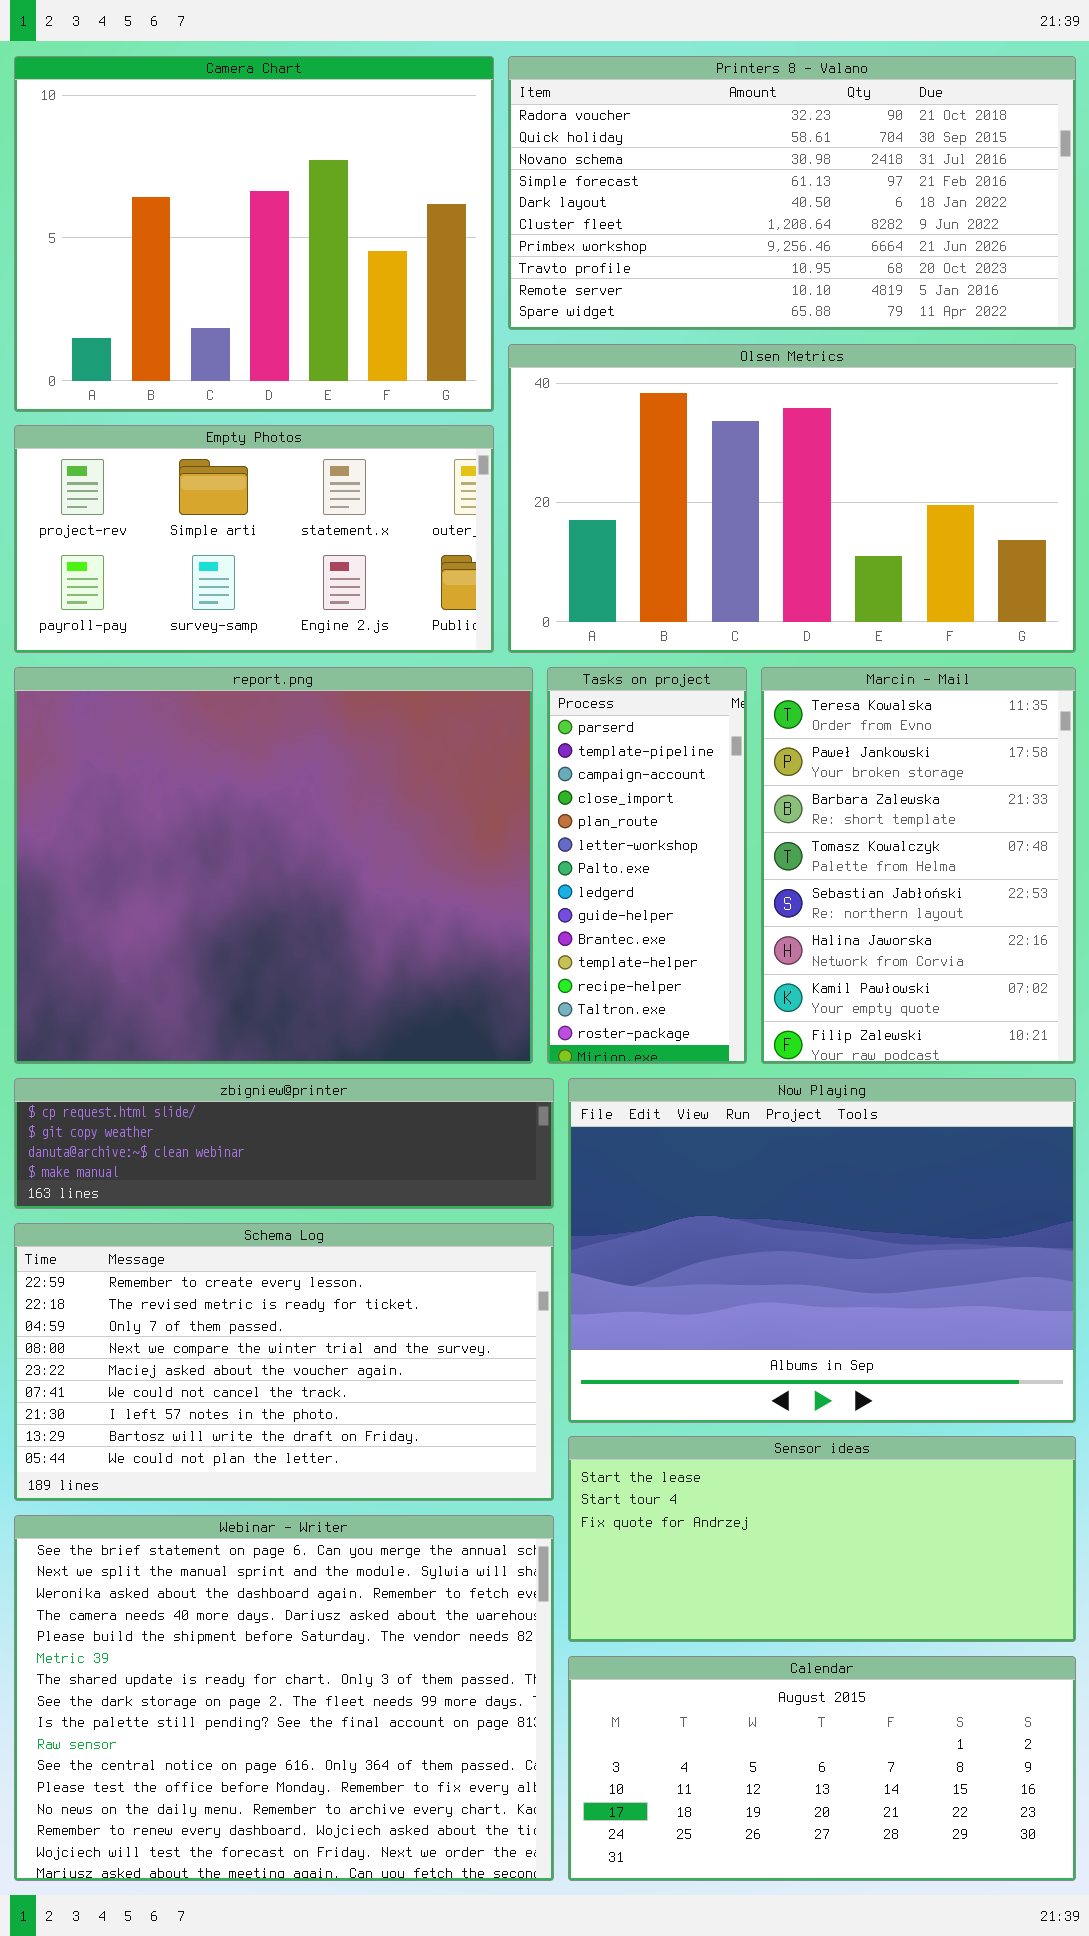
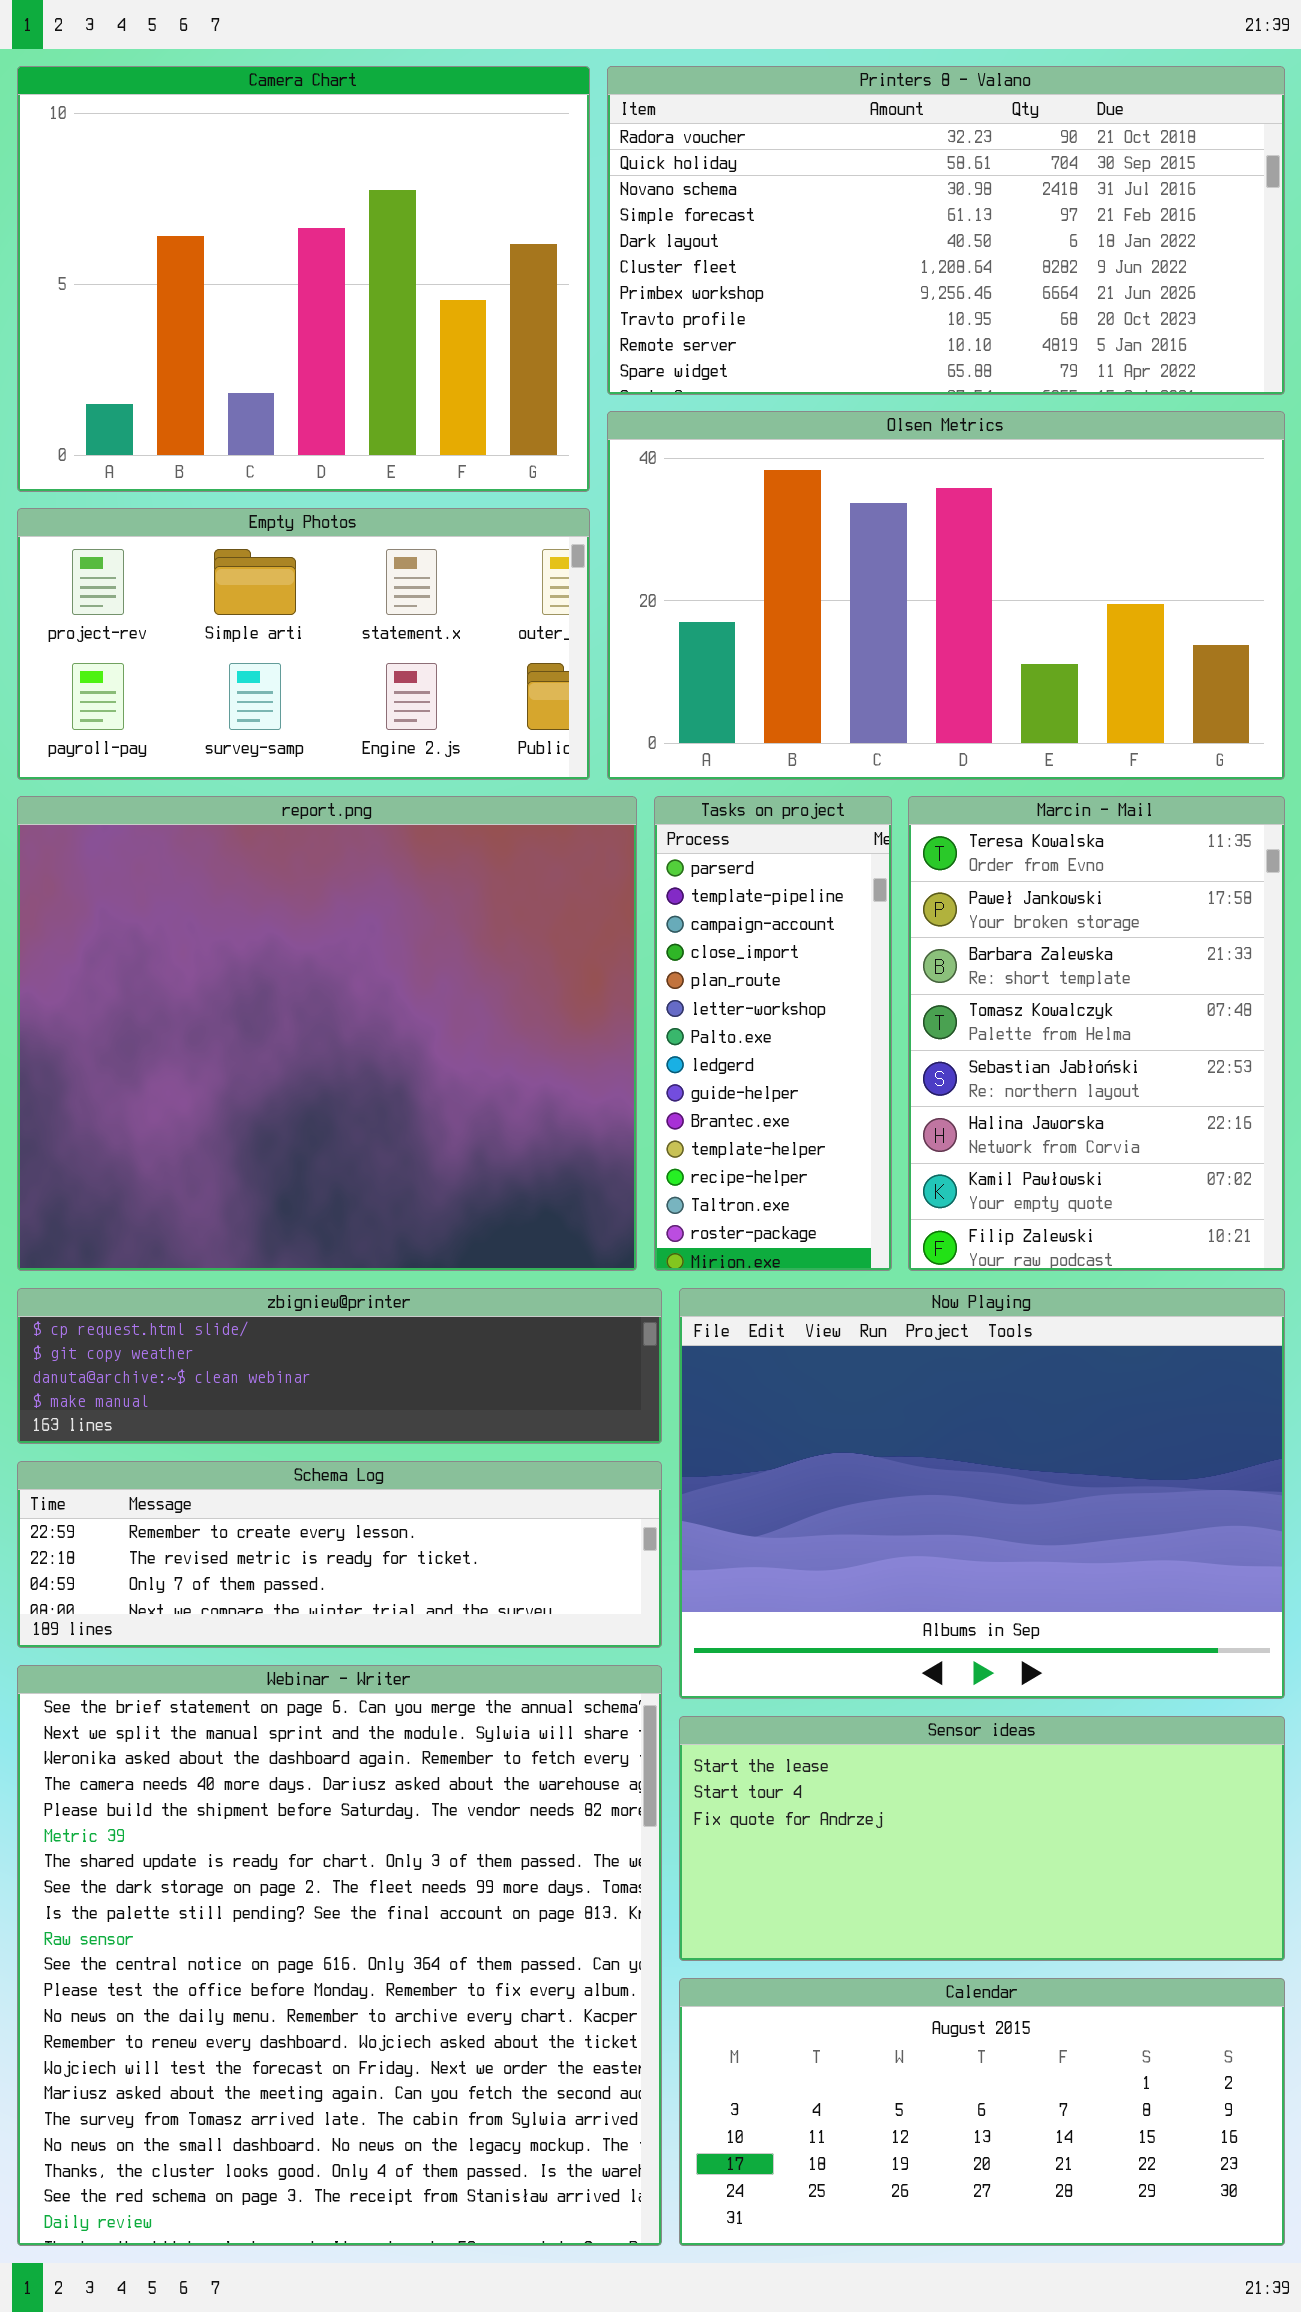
Schema Log: [14,1223,554,1501] -> [17,1461,662,1648], resized
Webinar - Writer: [14,1515,554,1881] -> [17,1665,662,2246], resized

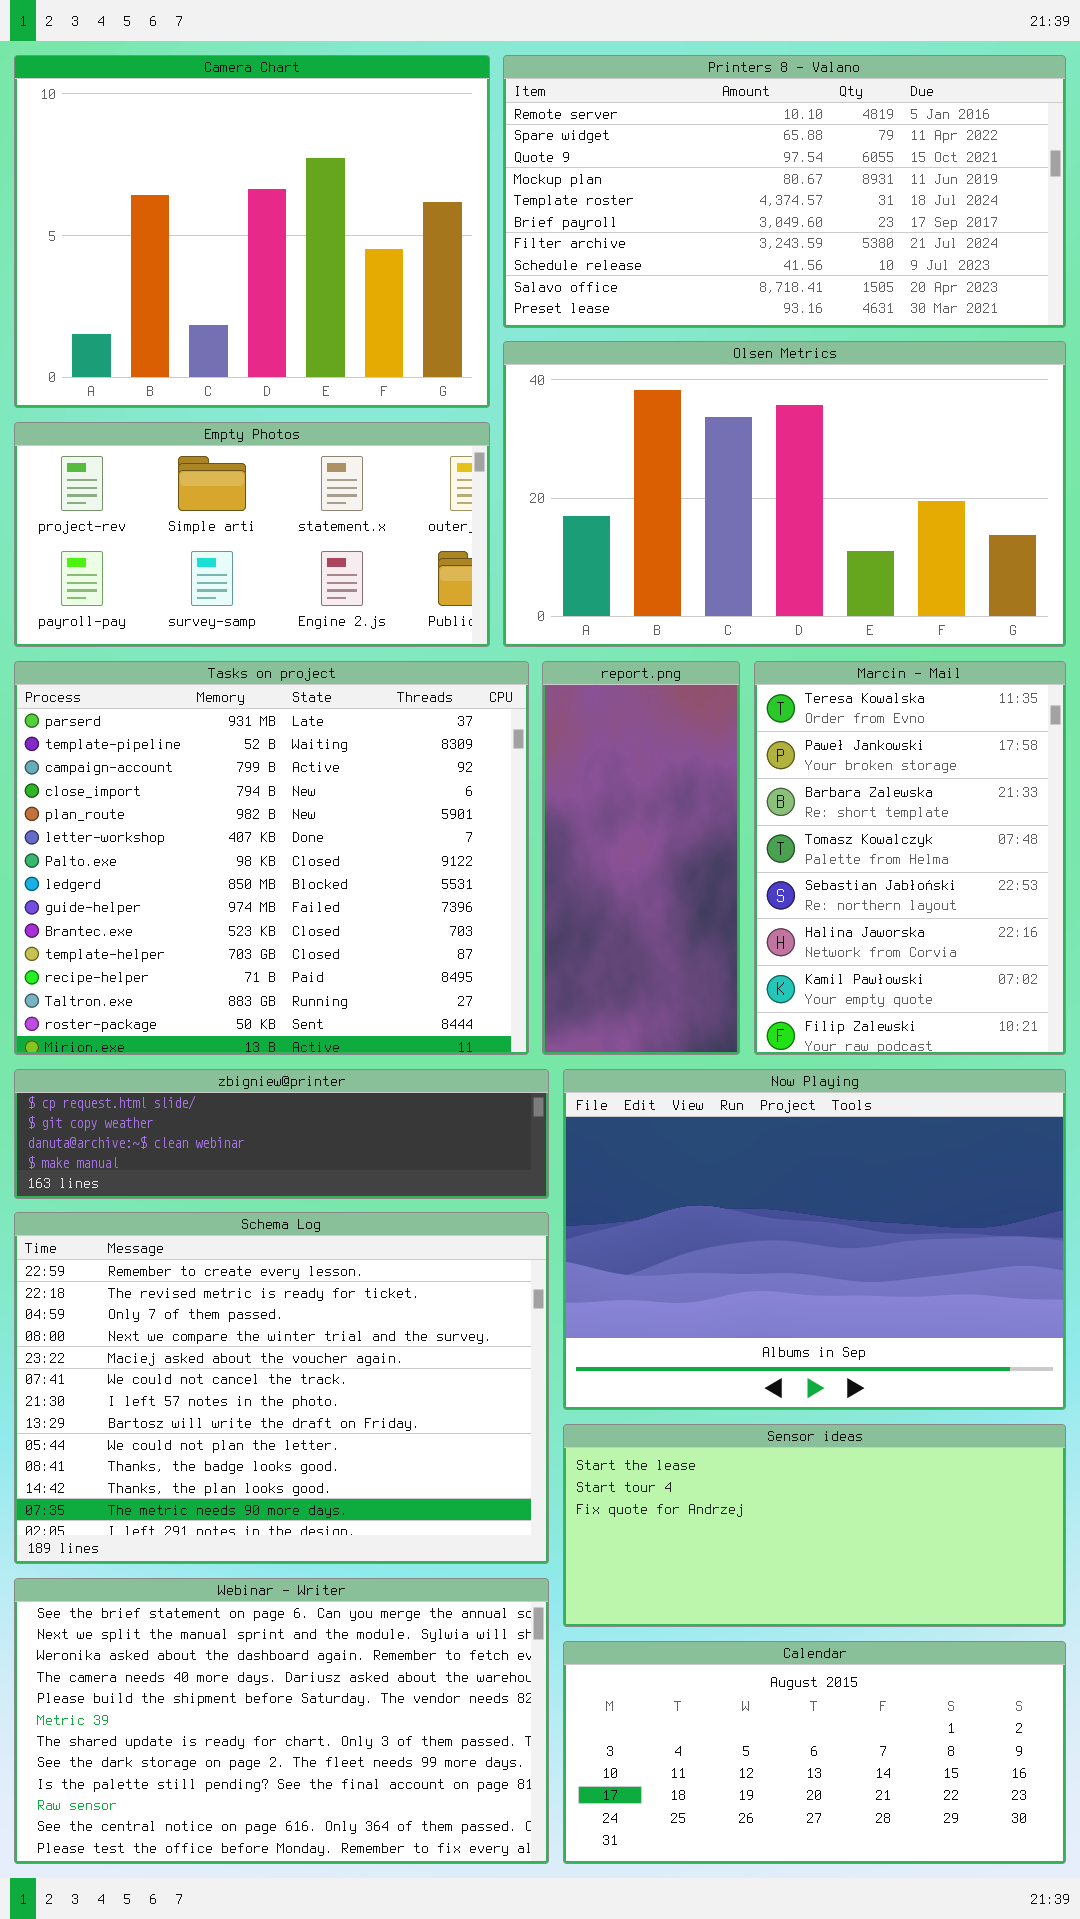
Printers 8 - Valano: [607,66,1285,395] -> [503,55,1066,328], scrolled down 8 rows
report.png: [17,796,637,1271] -> [542,661,740,1055], moved, resized
Tasks on project: [654,796,892,1271] -> [14,661,529,1055], moved, resized
Schema Log: [17,1461,662,1648] -> [14,1212,549,1564], resized
Webinar - Writer: [17,1665,662,2246] -> [14,1578,549,1864], resized

